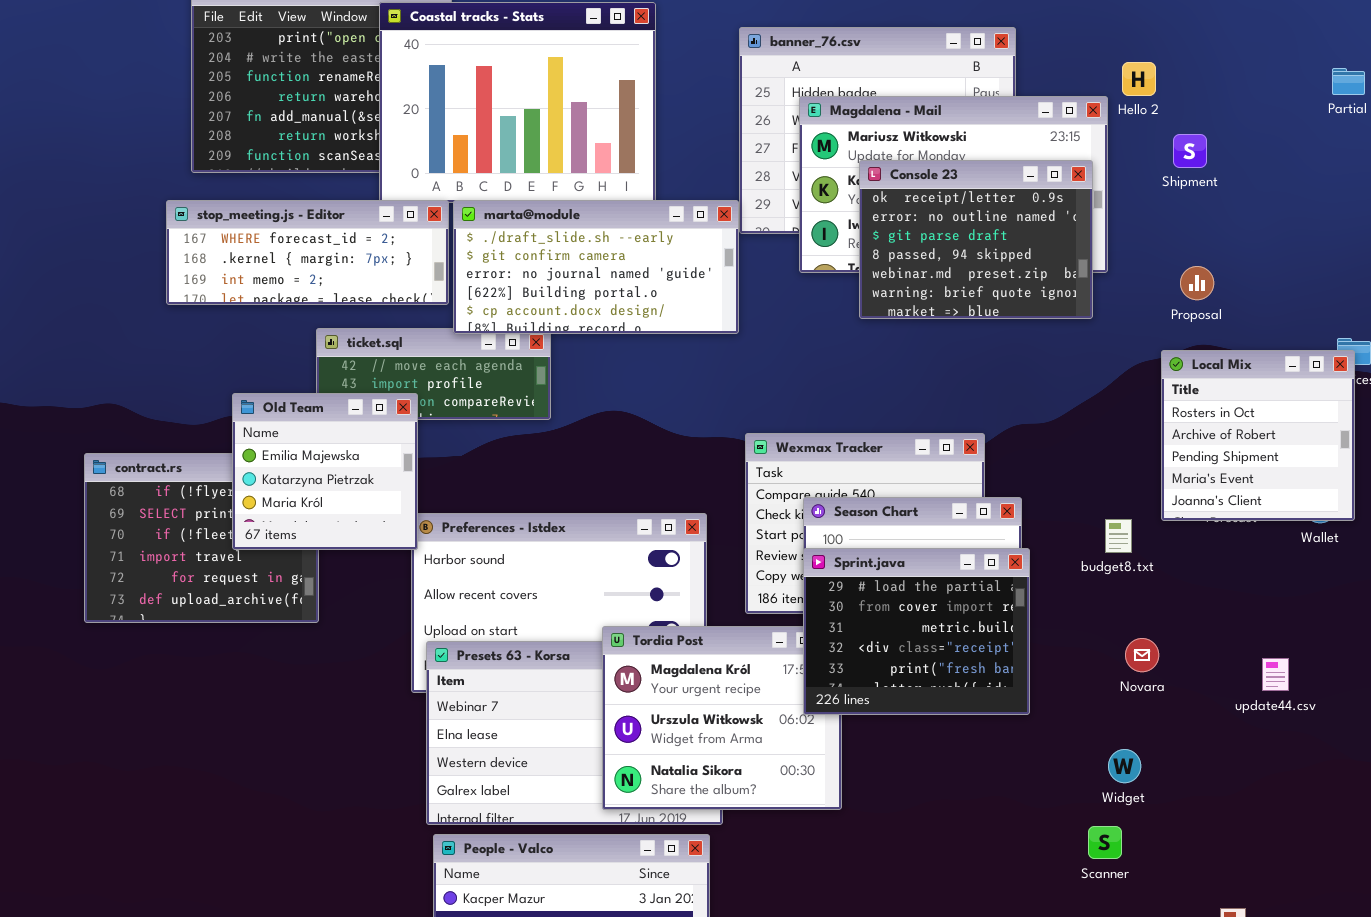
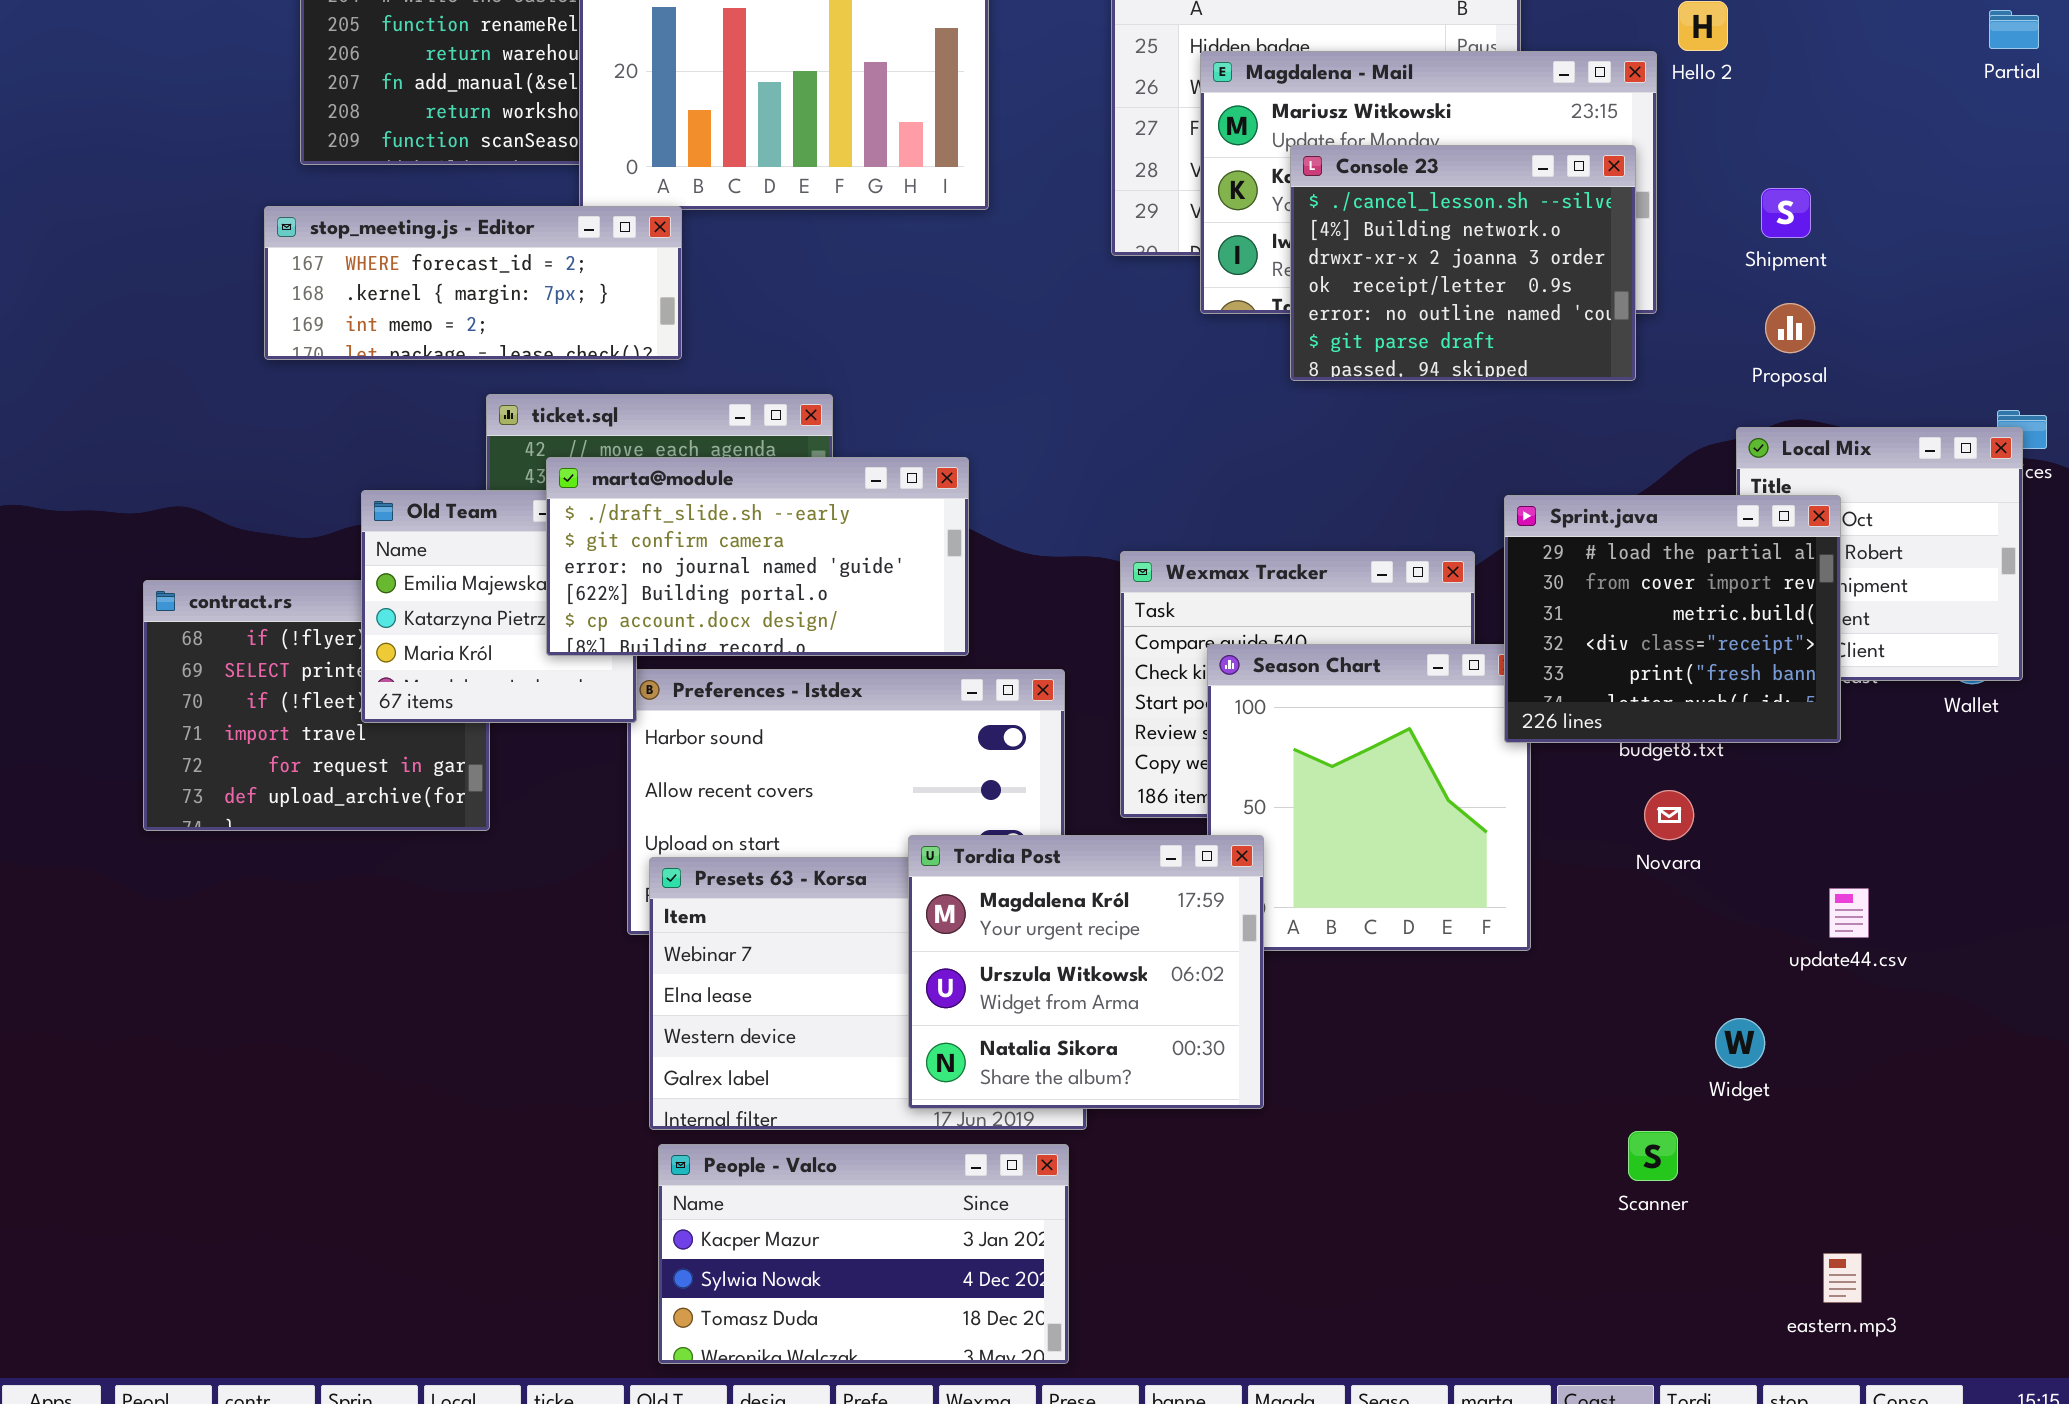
Shipment: [1173,134,1207,168] -> [1761,188,1811,238], moved
Console 23: [859,160,1093,319] -> [1290,145,1636,381], scrolled up 3 rows
marta@module: [453,200,739,334] -> [546,457,969,656], moved
Sprint.java: [803,548,1030,715] -> [1504,495,1841,743], moved
Novara: [1125,638,1159,672] -> [1644,790,1694,840], moved
update44.csv: [1262,658,1289,691] -> [1829,888,1869,938], moved
Widget: [1108,749,1141,783] -> [1715,1018,1765,1068], moved

